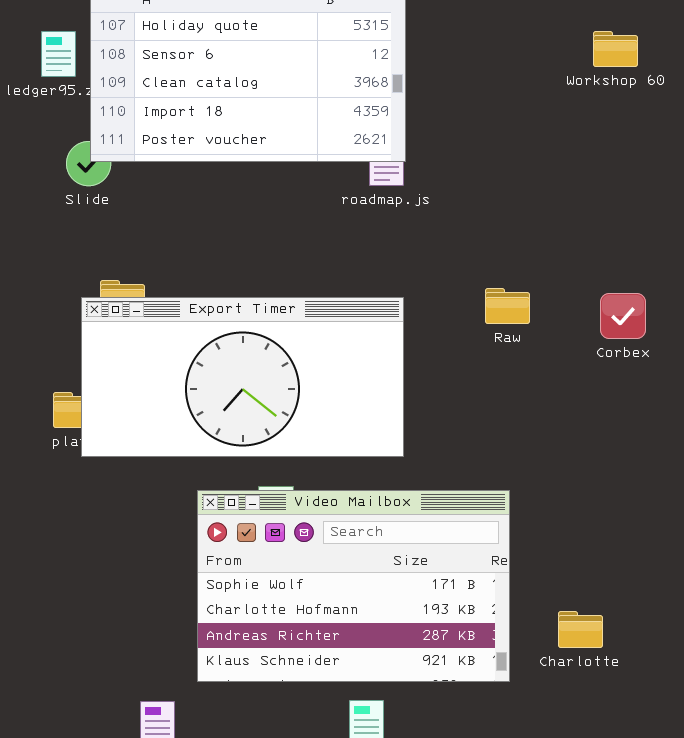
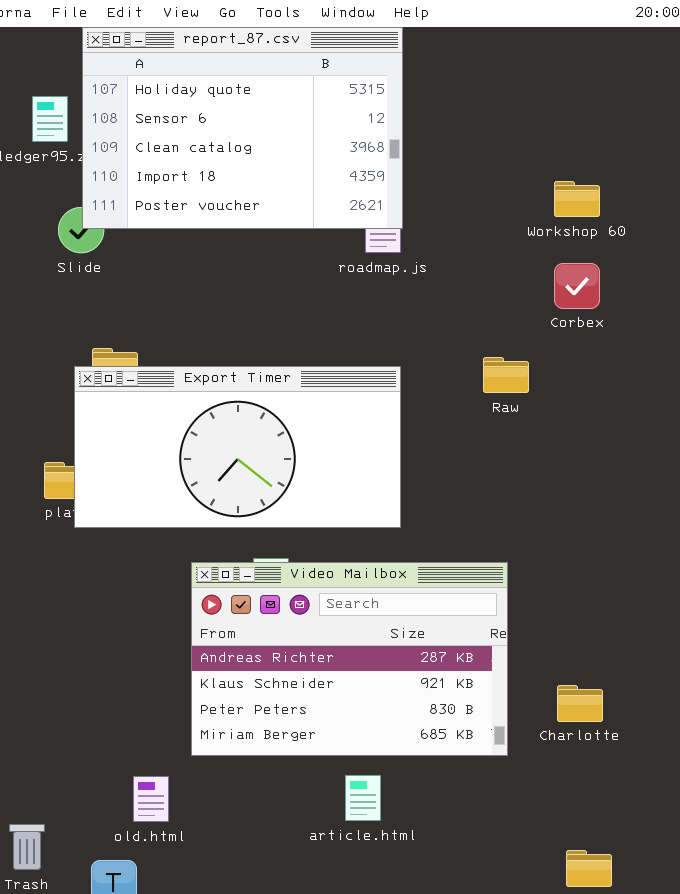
Workshop 60: [593,31,638,67] -> [554,181,600,217], moved
Corbex: [600,293,646,339] -> [554,263,600,309], moved
Video Mailbox: [197,490,510,682] -> [191,562,508,756], scrolled down 2 rows

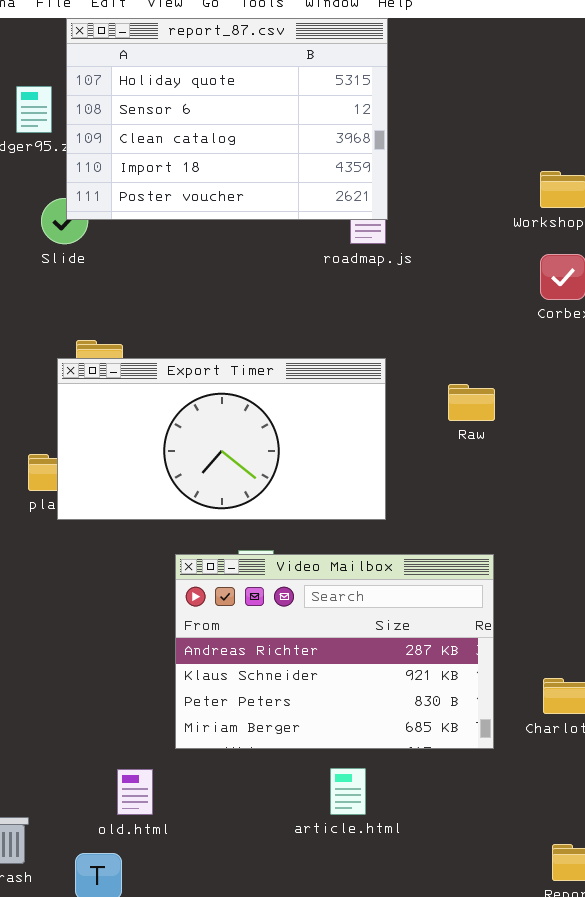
Raw: [483,357,529,393] -> [448,384,495,421], moved

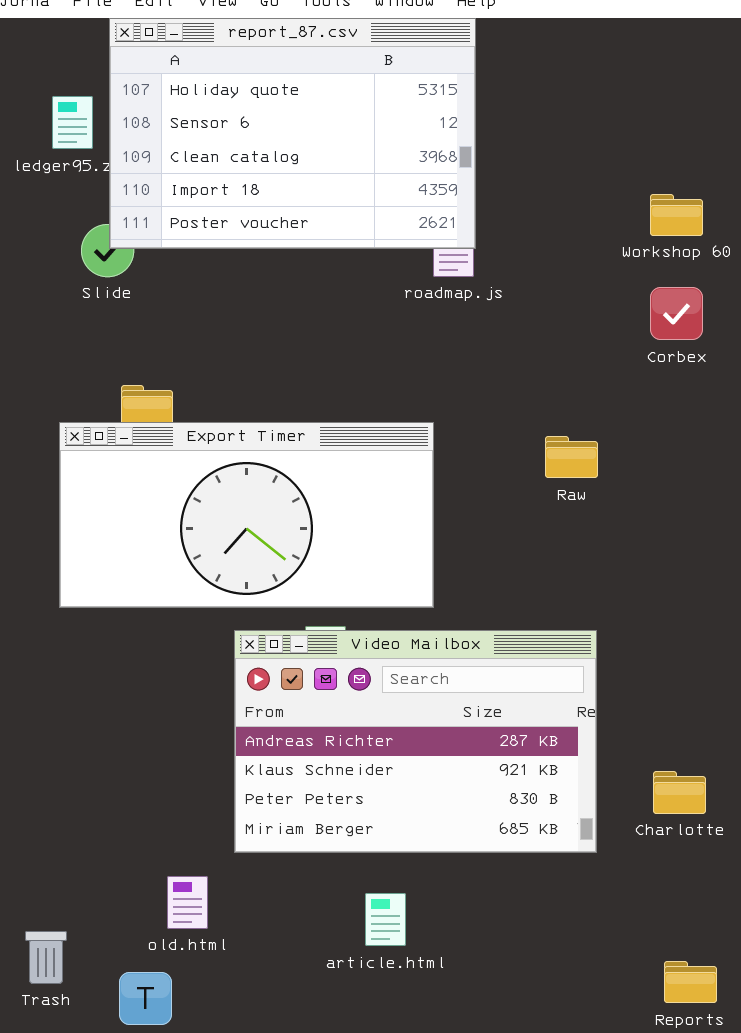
Export Timer: [57,358,386,520] -> [59,422,434,608], moved
article.html: [330,768,366,815] -> [365,893,406,946], moved

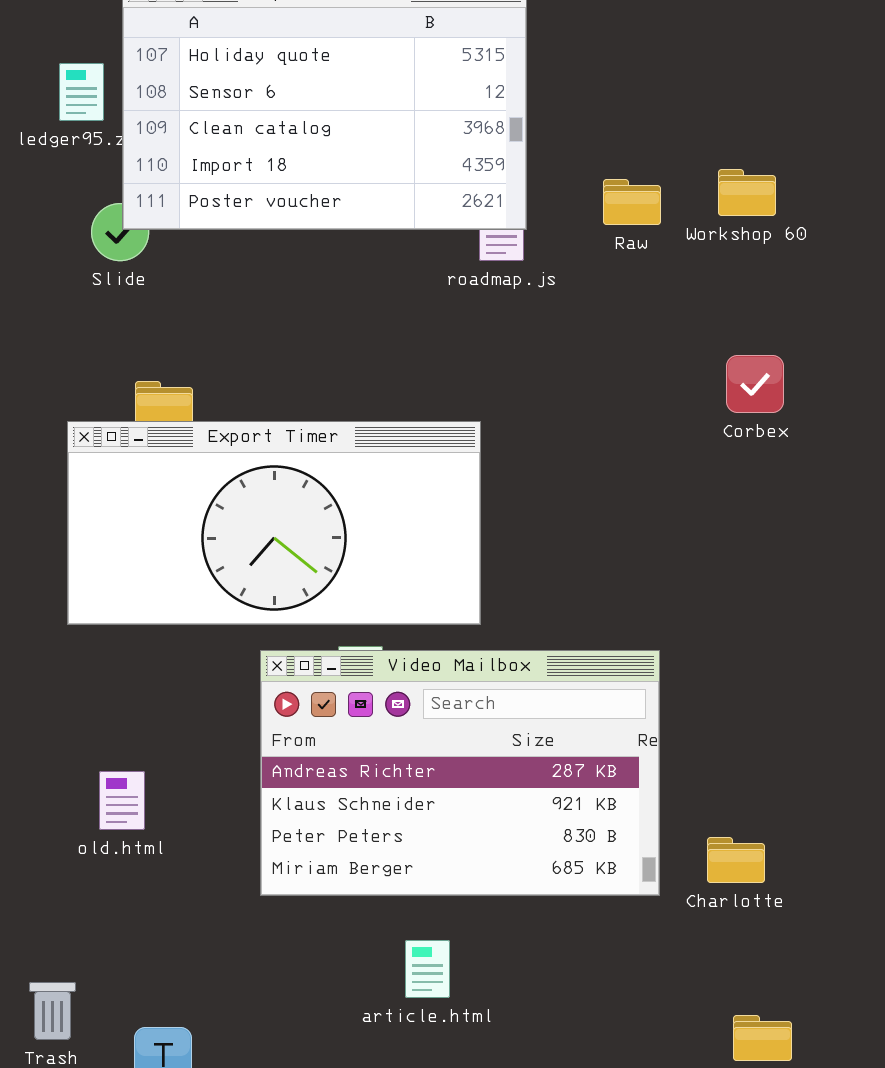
Corbex: [650,287,703,340] -> [726,355,784,413], moved
Raw: [545,436,598,478] -> [603,179,661,225], moved
Charlotte: [653,771,706,814] -> [707,837,765,883], moved
old.html: [167,876,208,929] -> [99,771,145,830], moved

